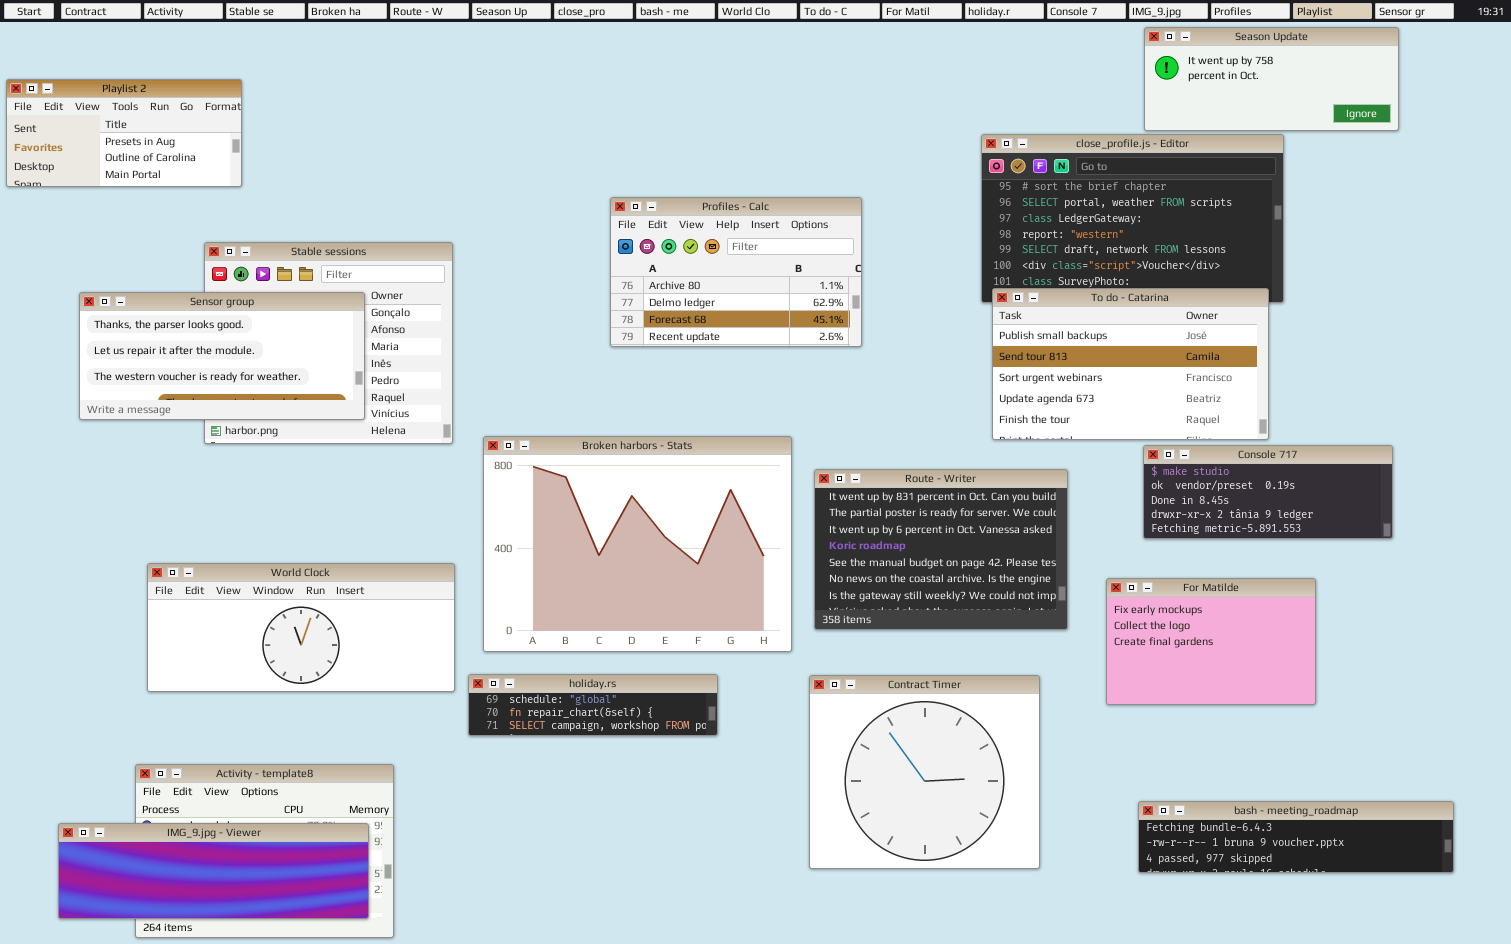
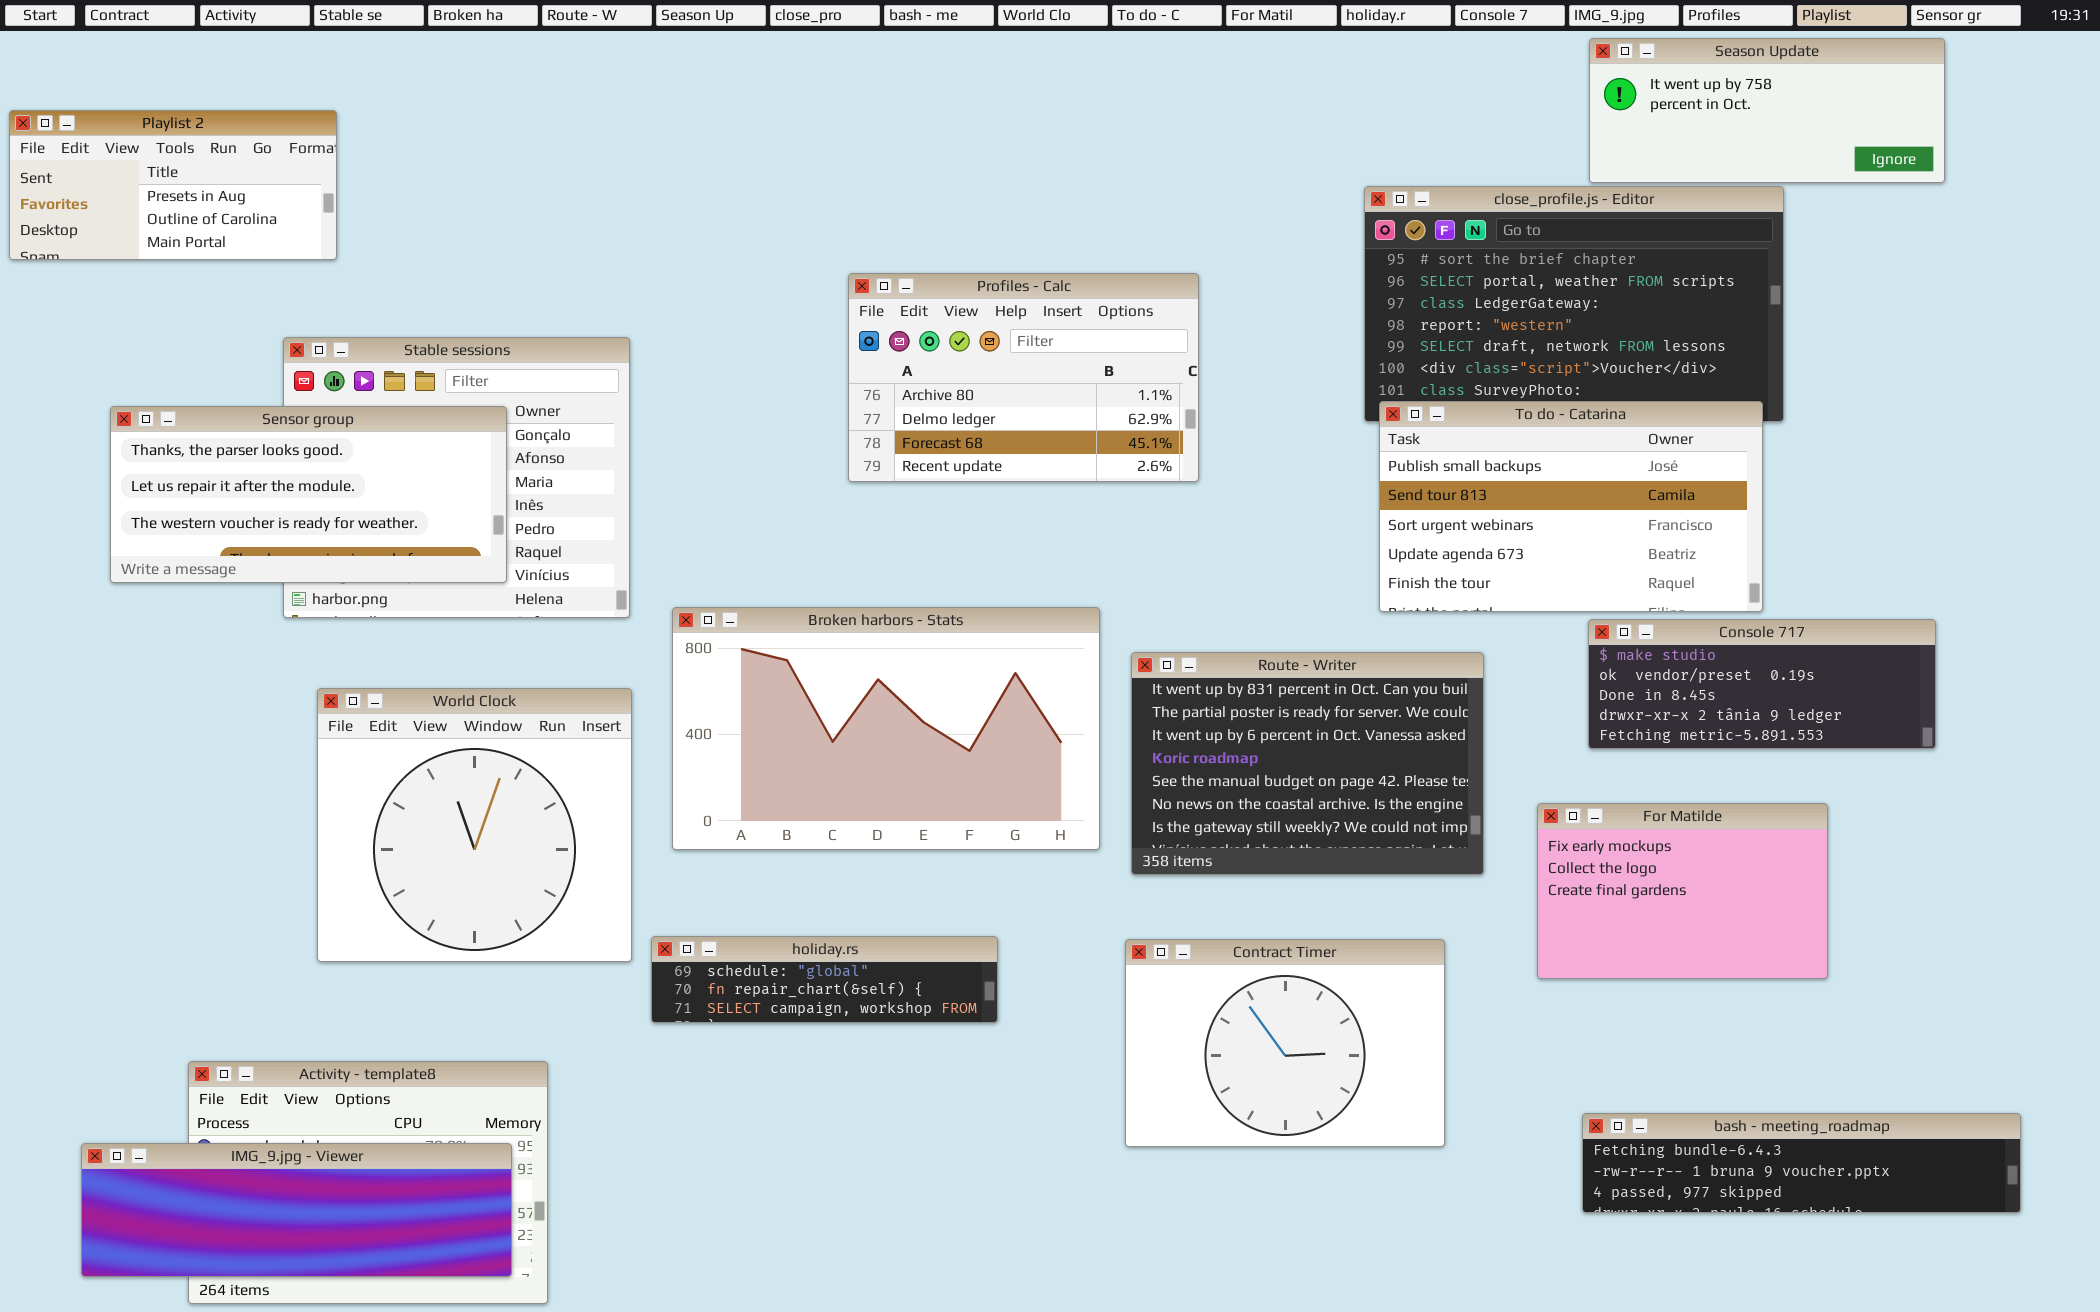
Broken harbors - Stats: [483,436,792,652] -> [672,607,1100,850], resized
World Clock: [147,563,455,692] -> [317,688,632,962], resized
Contract Timer: [809,675,1040,869] -> [1125,939,1445,1147], resized

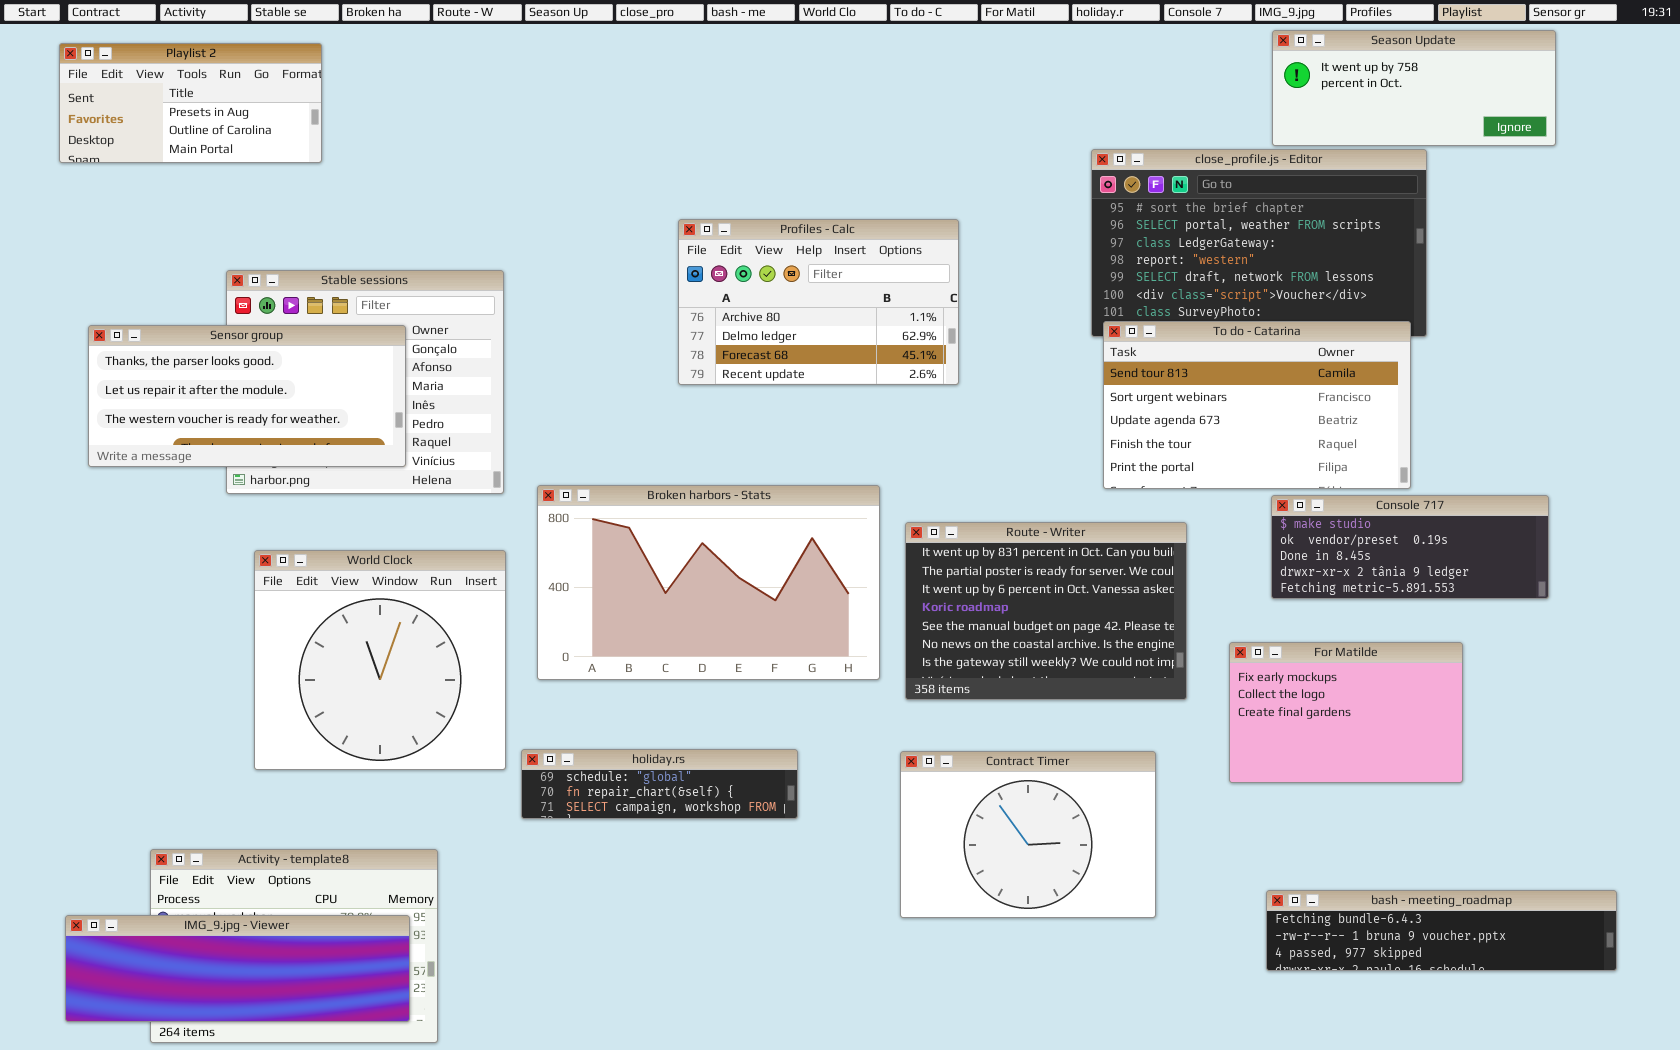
Playlist 2: [9,110,337,260] -> [59,43,322,163], moved
To do - Catarina: [1379,401,1763,612] -> [1103,321,1411,489], scrolled down 1 row

